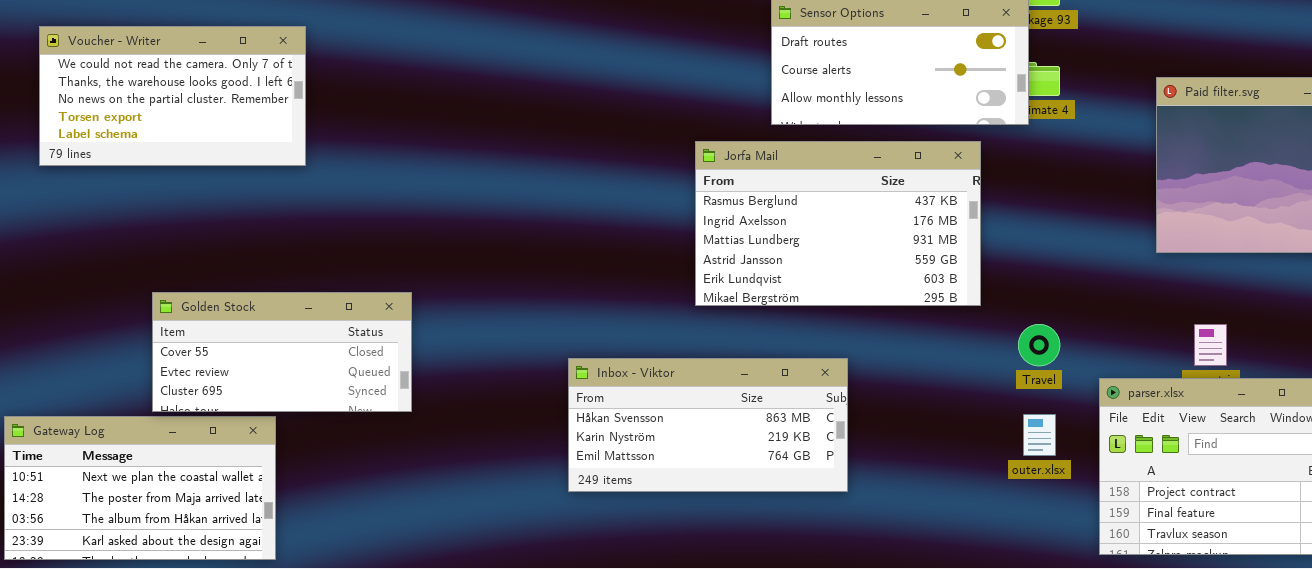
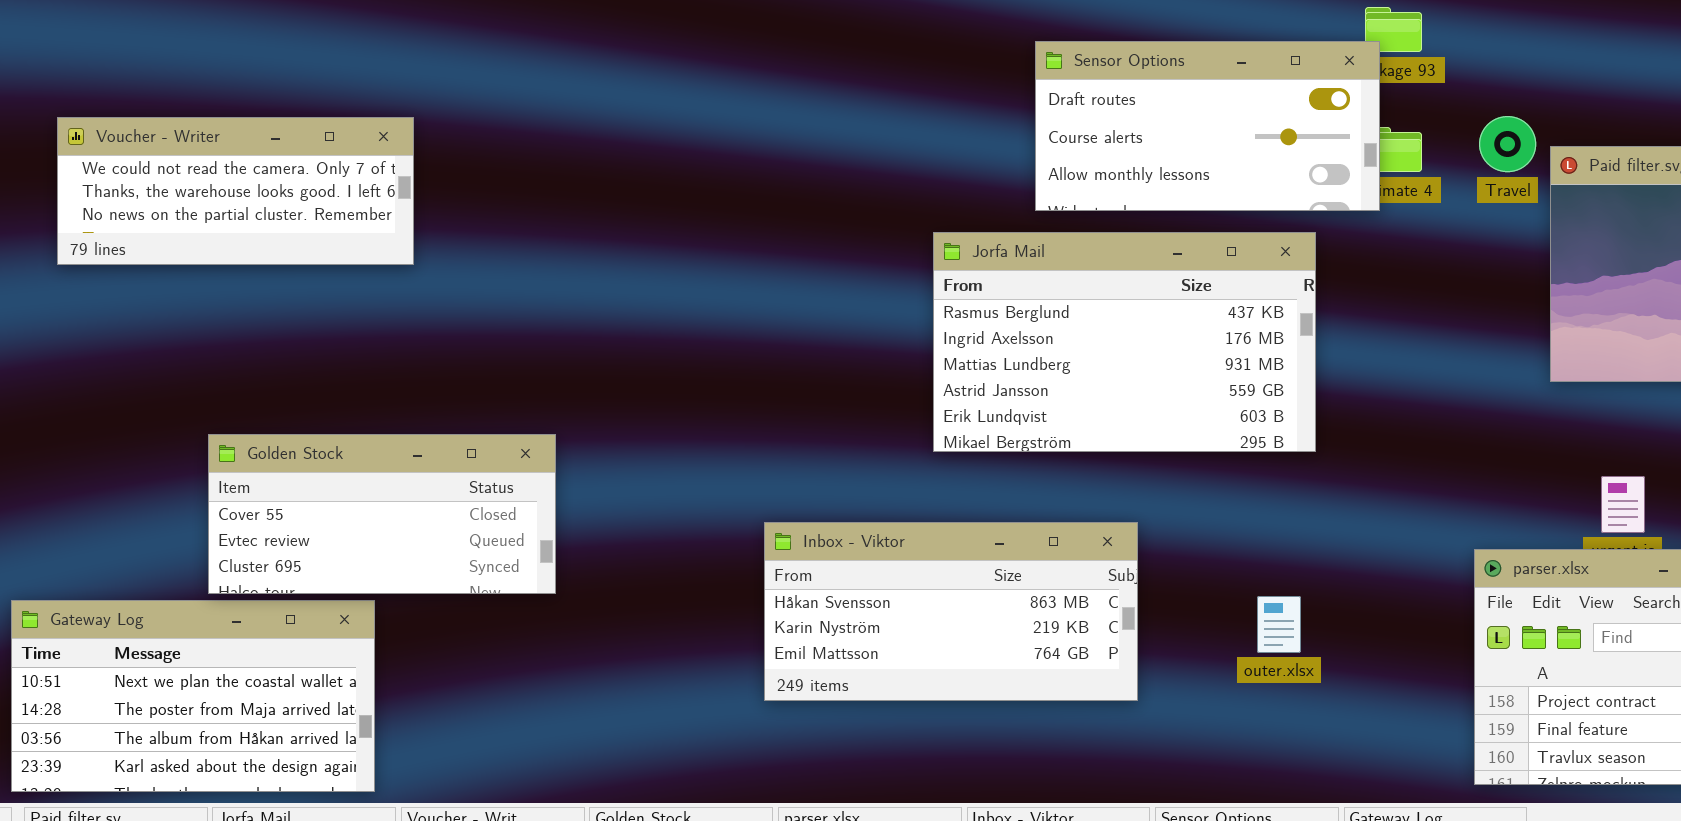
Voucher - Writer: [39,26,306,166] -> [57,117,414,265], resized
Travel: [1018,324,1060,366] -> [1479,116,1536,172], moved
outer.xlsx: [1023,414,1056,456] -> [1257,596,1301,653], moved

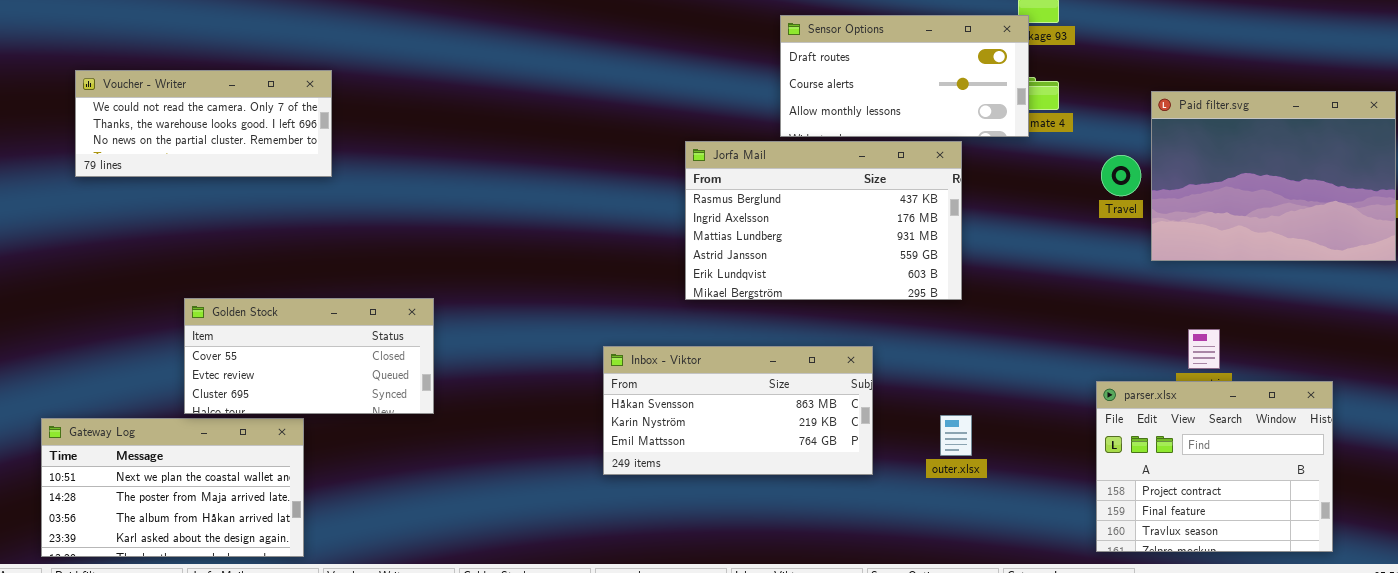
Travel: [1479,116,1536,172] -> [1101,155,1141,196], moved
Jorfa Mail: [933,232,1316,452] -> [685,141,962,300], moved
Inbox - Viktor: [764,522,1138,701] -> [603,346,873,475], moved

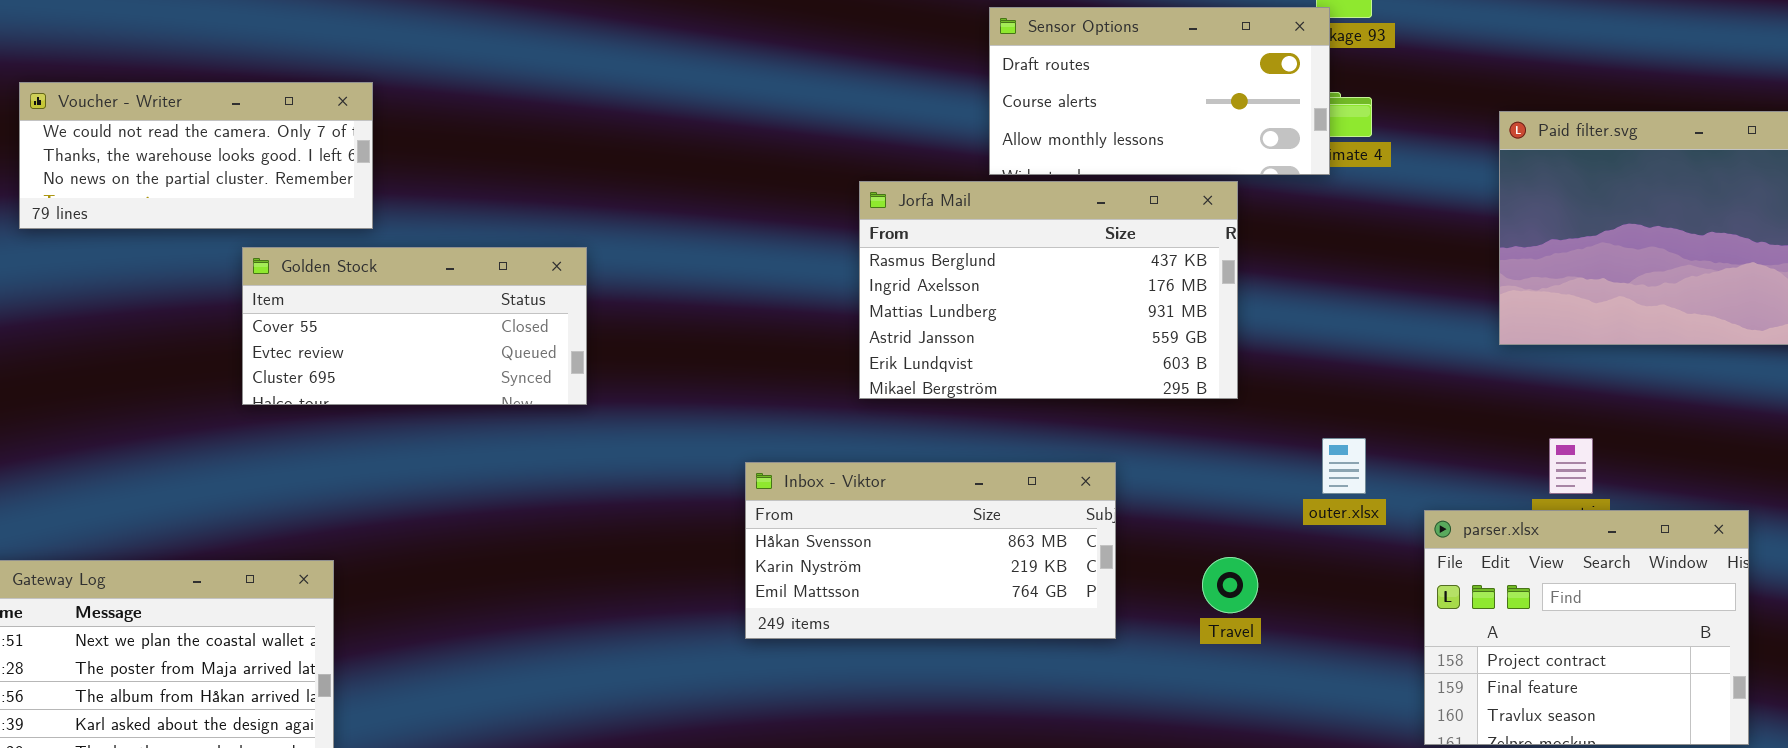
Travel: [1101,155,1141,196] -> [1202,557,1258,613], moved
Golden Stock: [184,298,434,414] -> [242,247,587,405], moved
outer.xlsx: [940,415,972,456] -> [1322,438,1366,494], moved

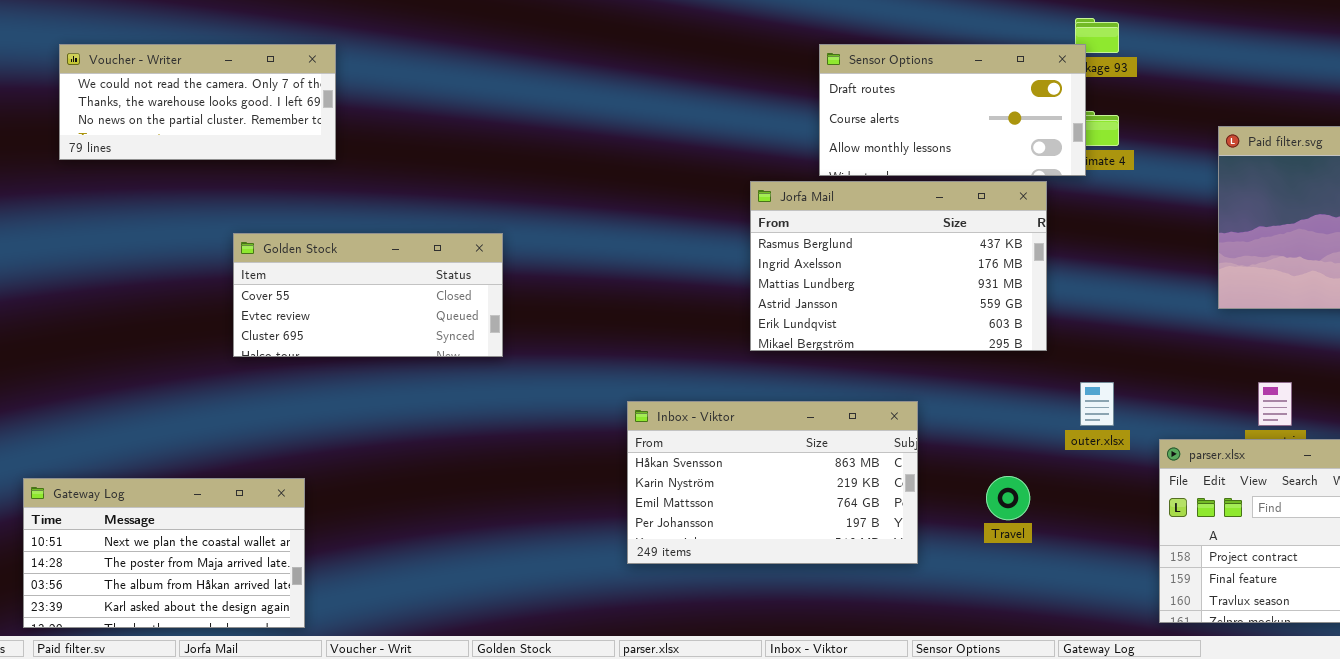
Voucher - Writer: [19,82,373,229] -> [59,44,336,160], moved
Jorfa Mail: [859,181,1238,399] -> [750,181,1047,351], moved
Inbox - Viktor: [745,462,1116,639] -> [627,401,918,564], resized

